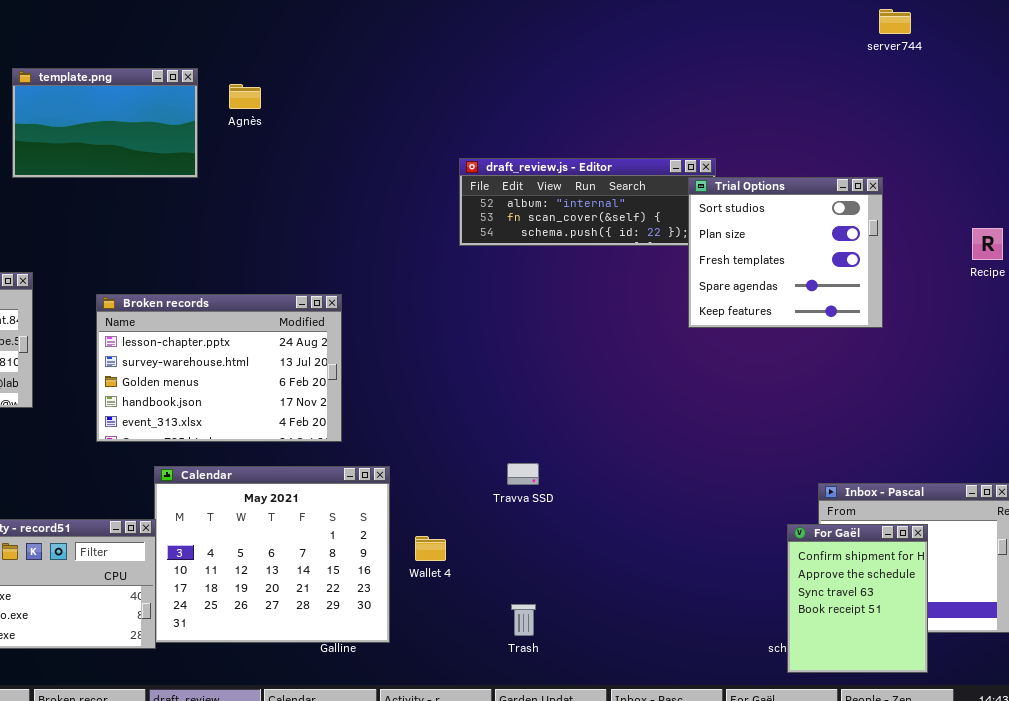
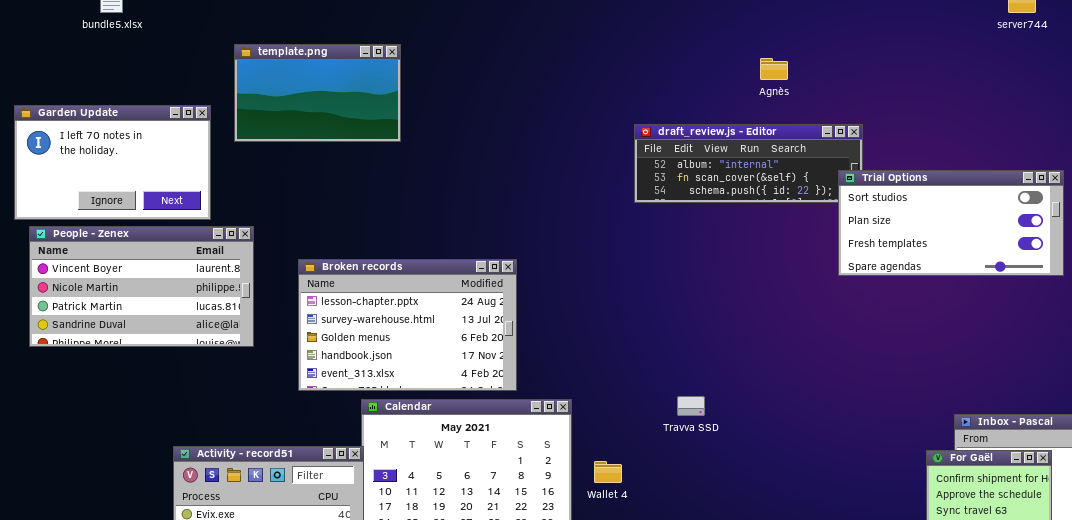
Agnès: [229,84,261,109] -> [760,58,788,80], moved
Trial Options: [688,177,883,328] -> [838,170,1064,276], resized
Broken records: [96,294,342,442] -> [298,259,517,391], moved

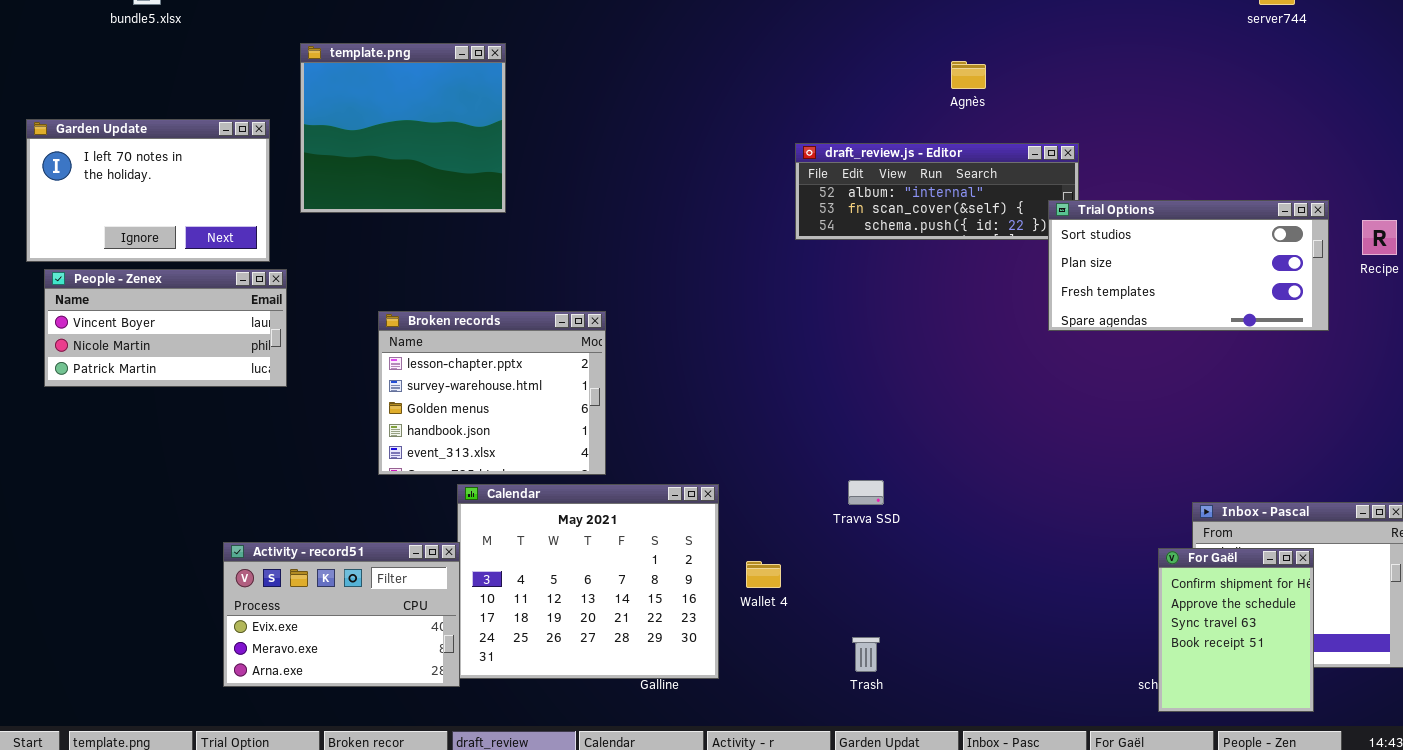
template.png: [234,44,401,142] -> [300,43,506,213], resized
People - Zenex: [29,226,254,347] -> [44,269,287,387], resized
Broken records: [298,259,517,391] -> [378,311,606,475], resized

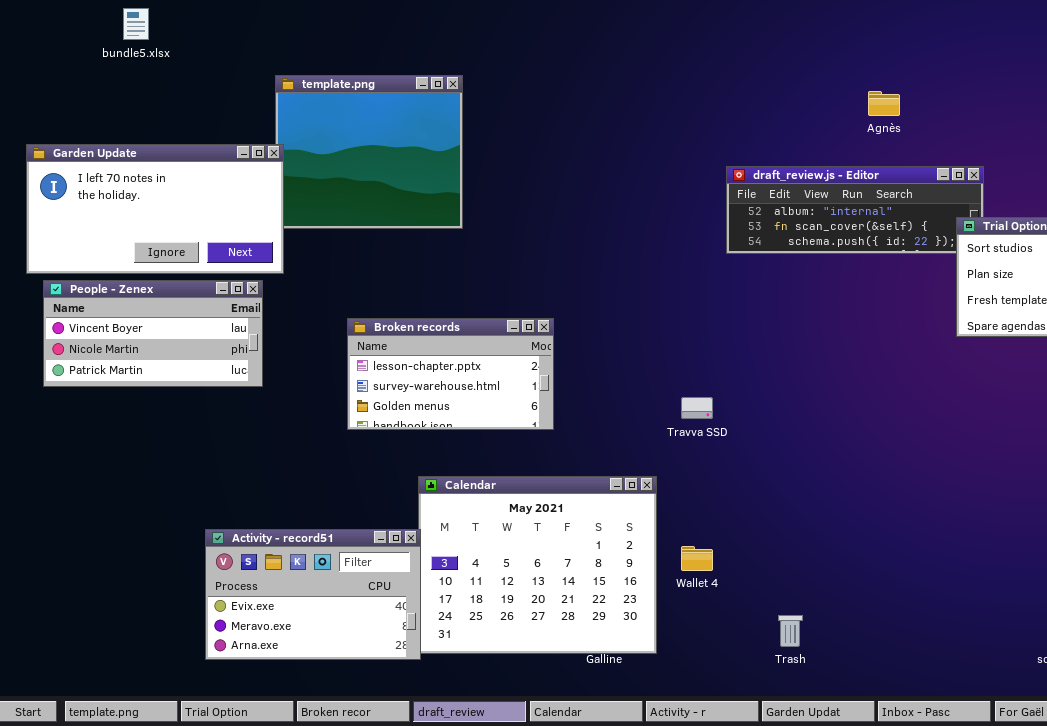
Garden Update: [26,119,270,262] -> [26,144,284,274], resized
Broken records: [378,311,606,475] -> [347,318,554,430], resized
Travva SSD: [848,480,884,505] -> [681,397,713,419], moved

